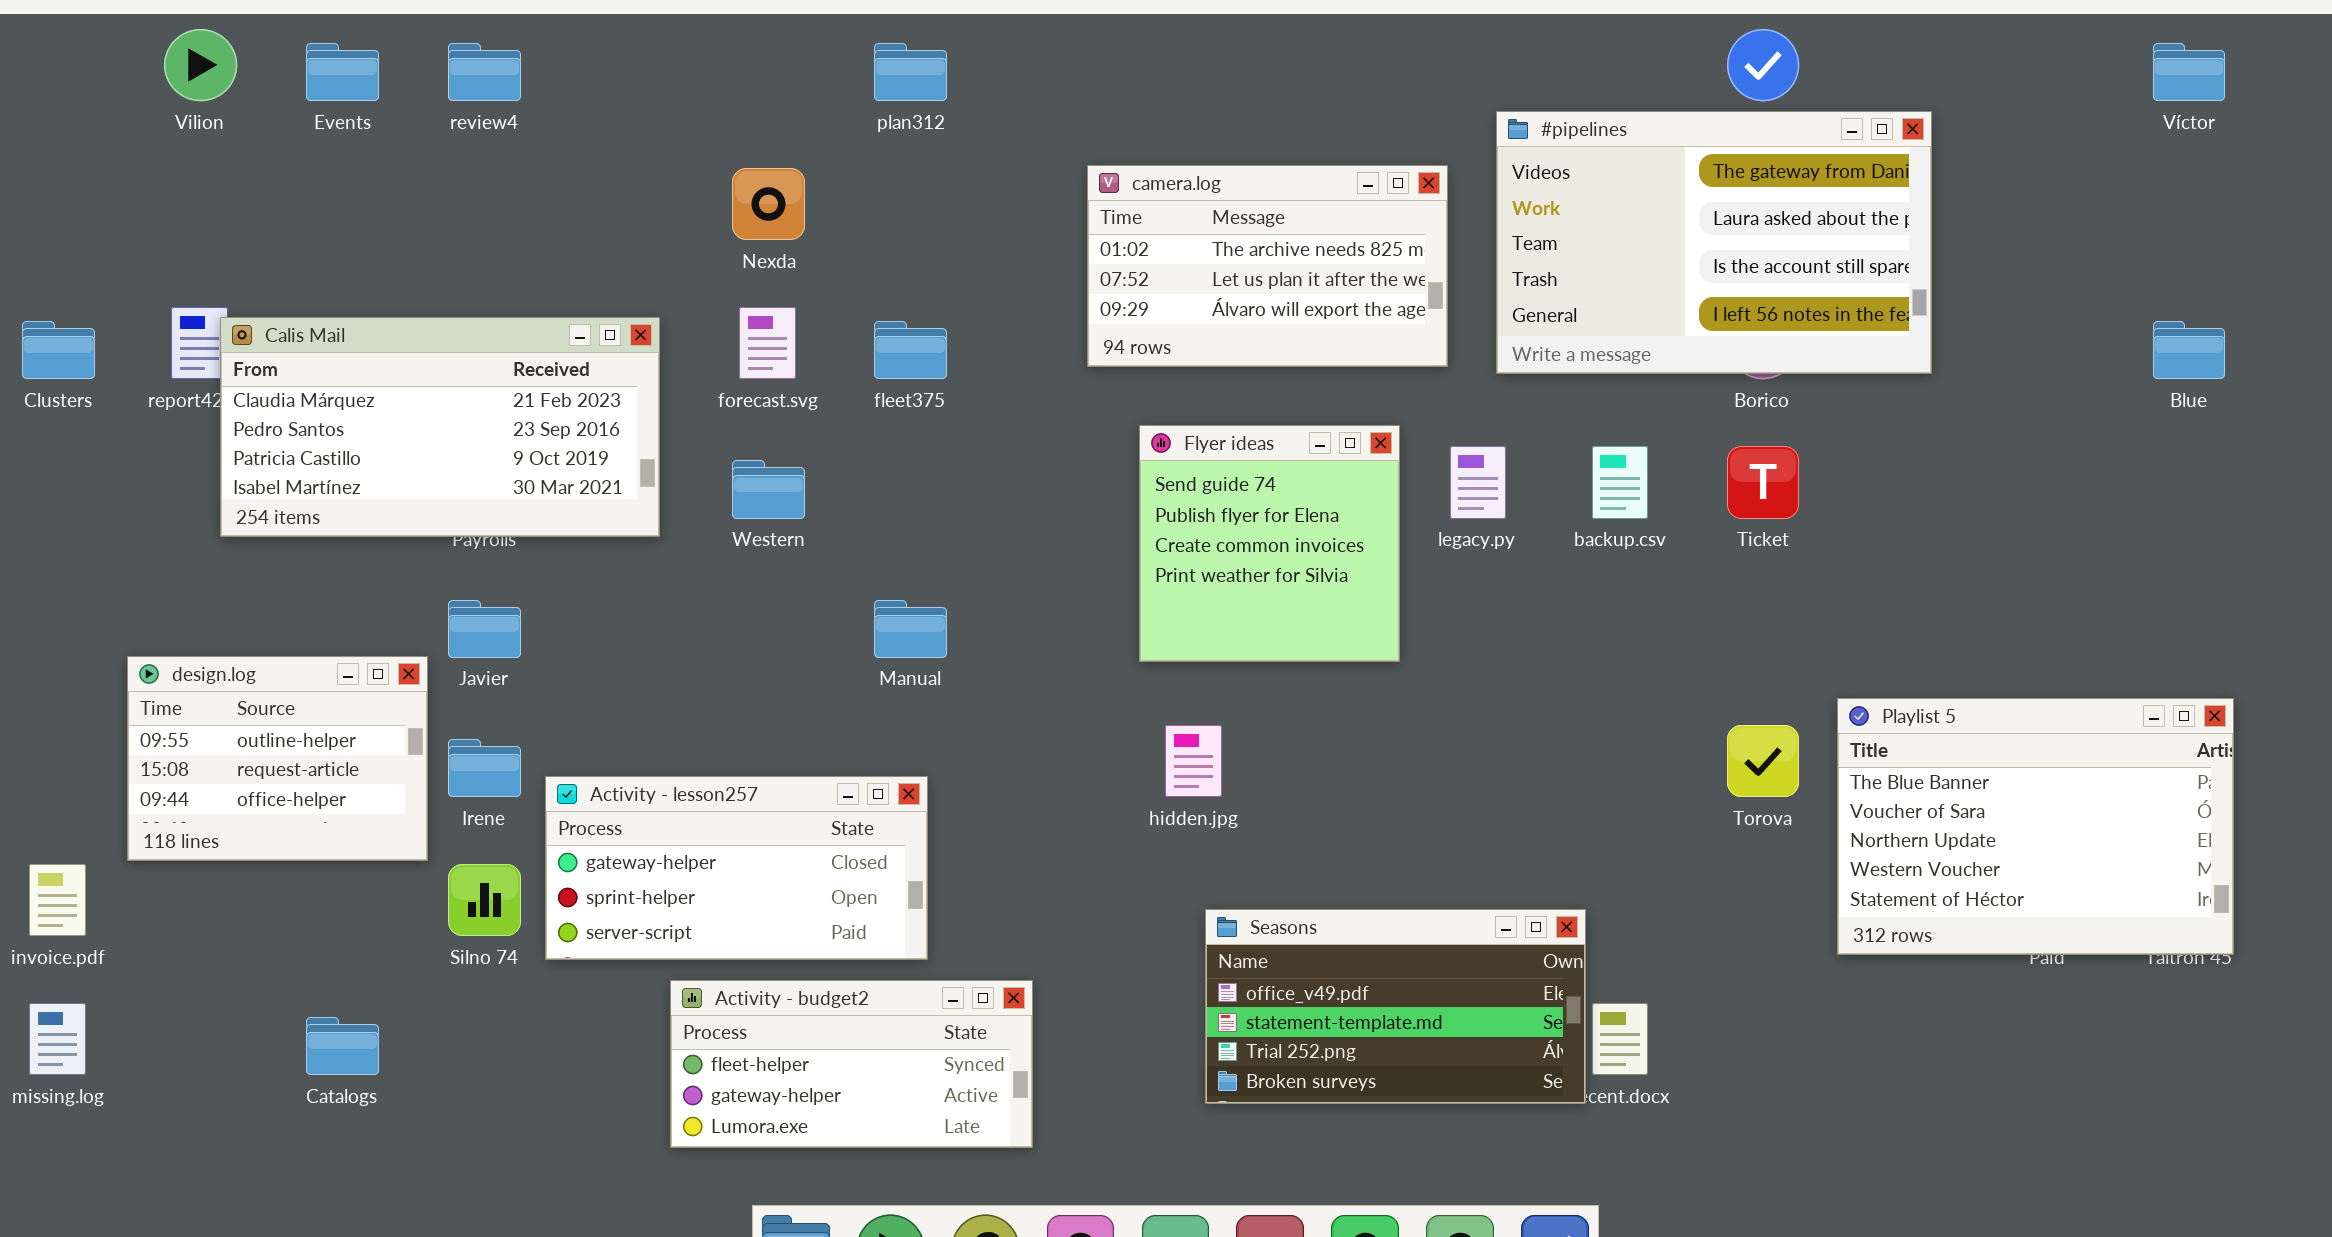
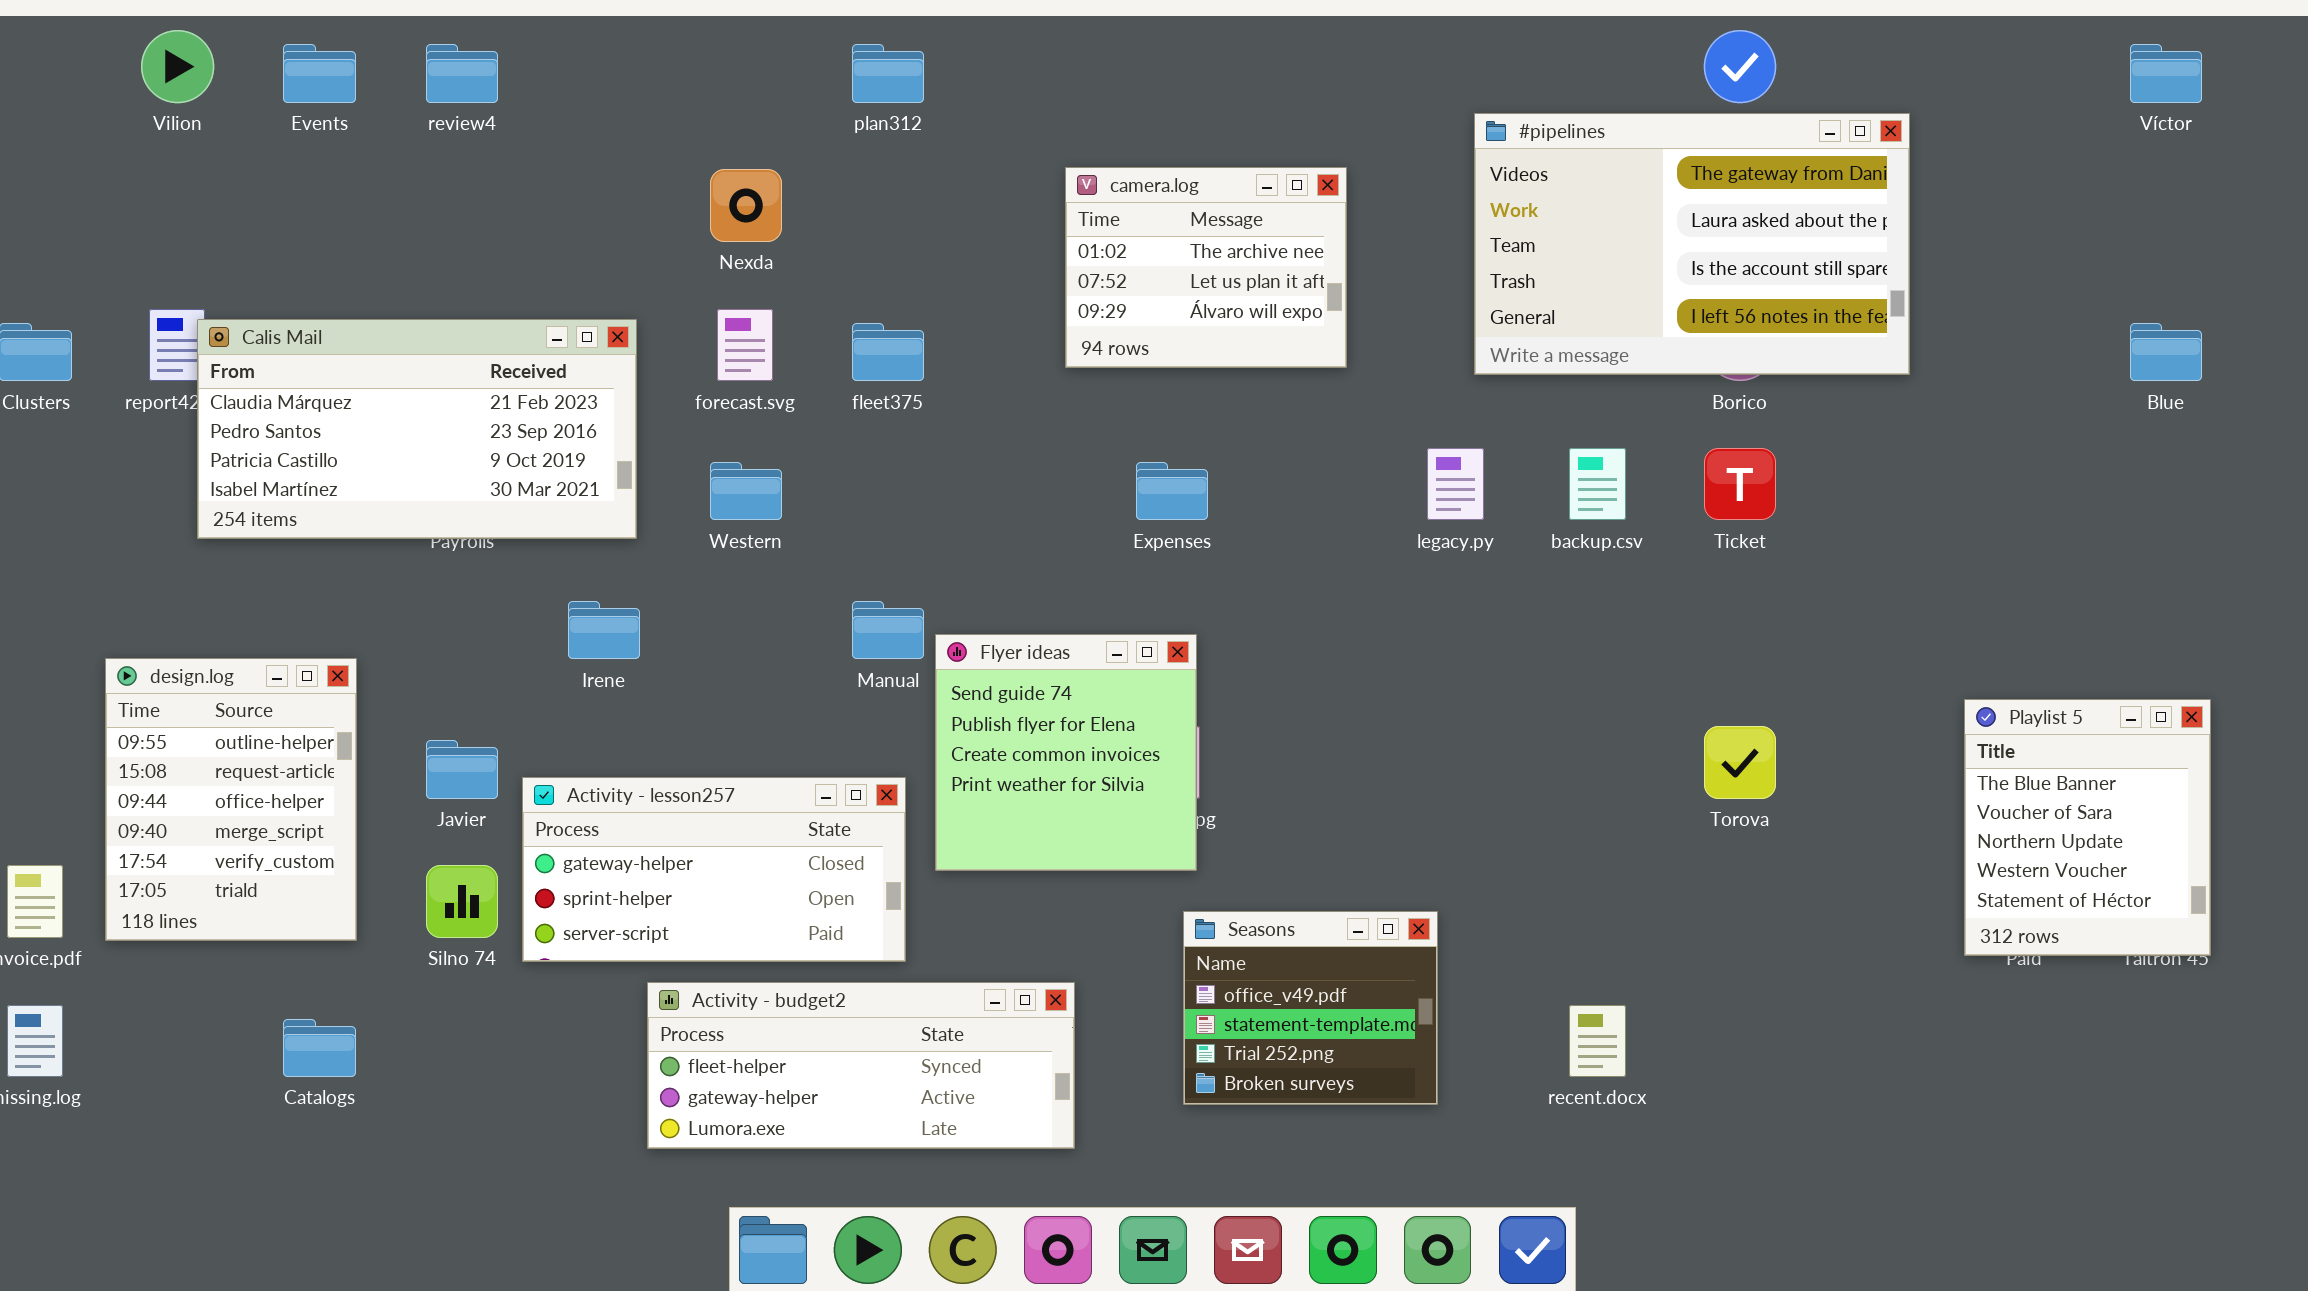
camera.log: [1087,165,1448,367] -> [1065,167,1347,368], resized
Flyer ideas: [1139,425,1400,662] -> [935,634,1197,871], moved
Javier: [448,600,521,658] -> [426,740,498,799], moved
design.log: [127,656,428,861] -> [105,658,357,941], resized
Playlist 5: [1837,698,2234,955] -> [1964,699,2211,956], resized
Irene: [448,739,521,797] -> [568,601,640,659], moved
Seasons: [1205,909,1586,1104] -> [1183,911,1438,1105], resized
Activity - budget2: [670,980,1033,1148] -> [647,982,1075,1149], resized

